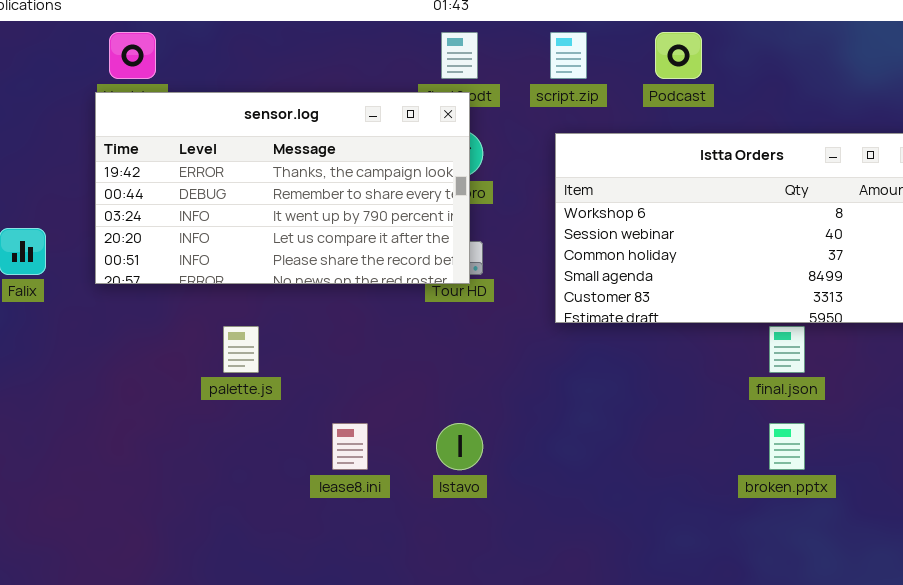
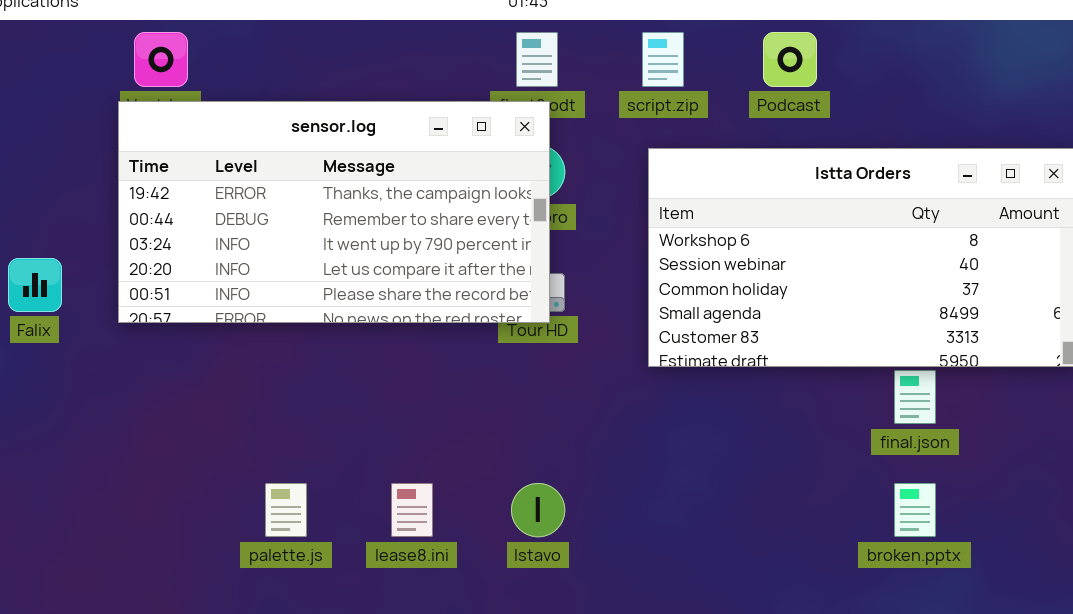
palette.js: [223,326,259,373] -> [265,483,307,537], moved

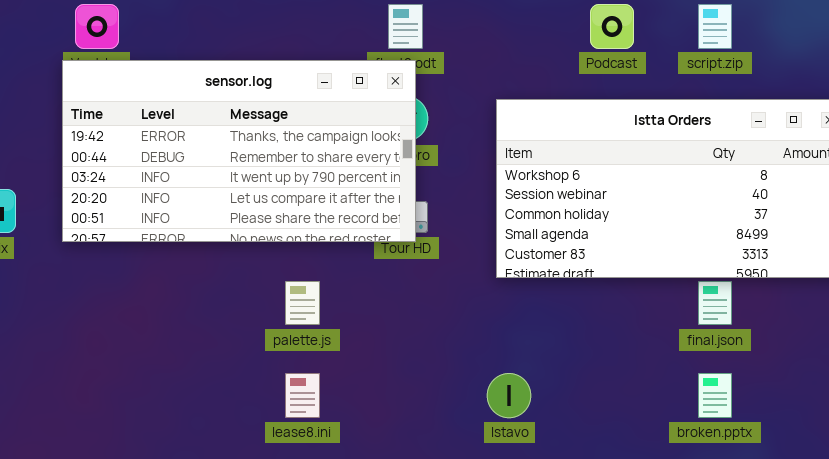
script.zip: [642,32,684,87] -> [698,4,732,49], moved
palette.js: [265,483,307,537] -> [285,281,320,325], moved
Istavo: [511,483,565,537] -> [487,373,531,418], moved

